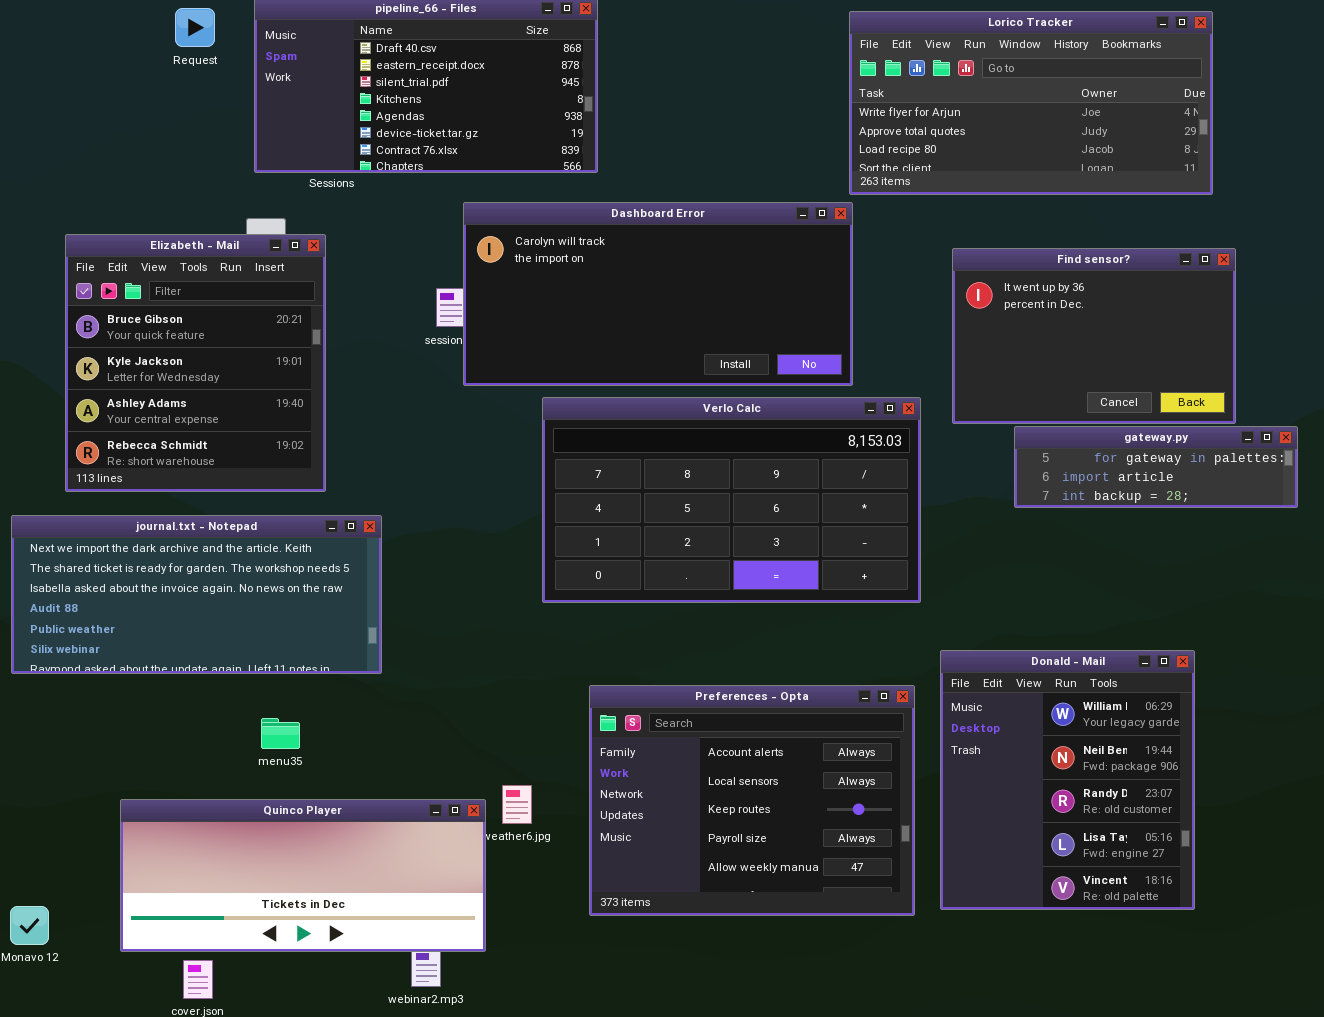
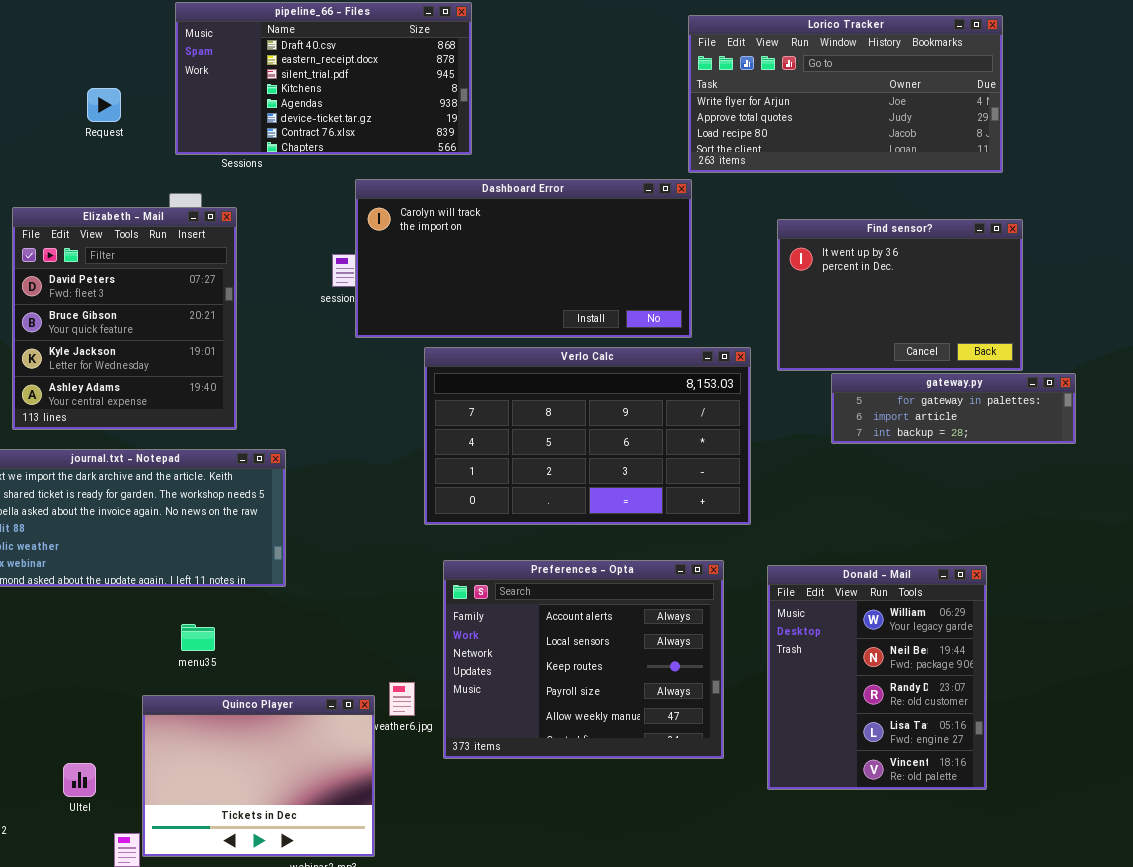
Request: [175,8,215,47] -> [87,88,121,122], moved
Elizabeth - Mail: [65,234,326,492] -> [12,207,237,430], scrolled up 1 row
Preferences - Opta: [589,685,915,916] -> [443,560,724,759], moved
Quinco Player: [120,799,486,952] -> [142,695,375,857], resized

